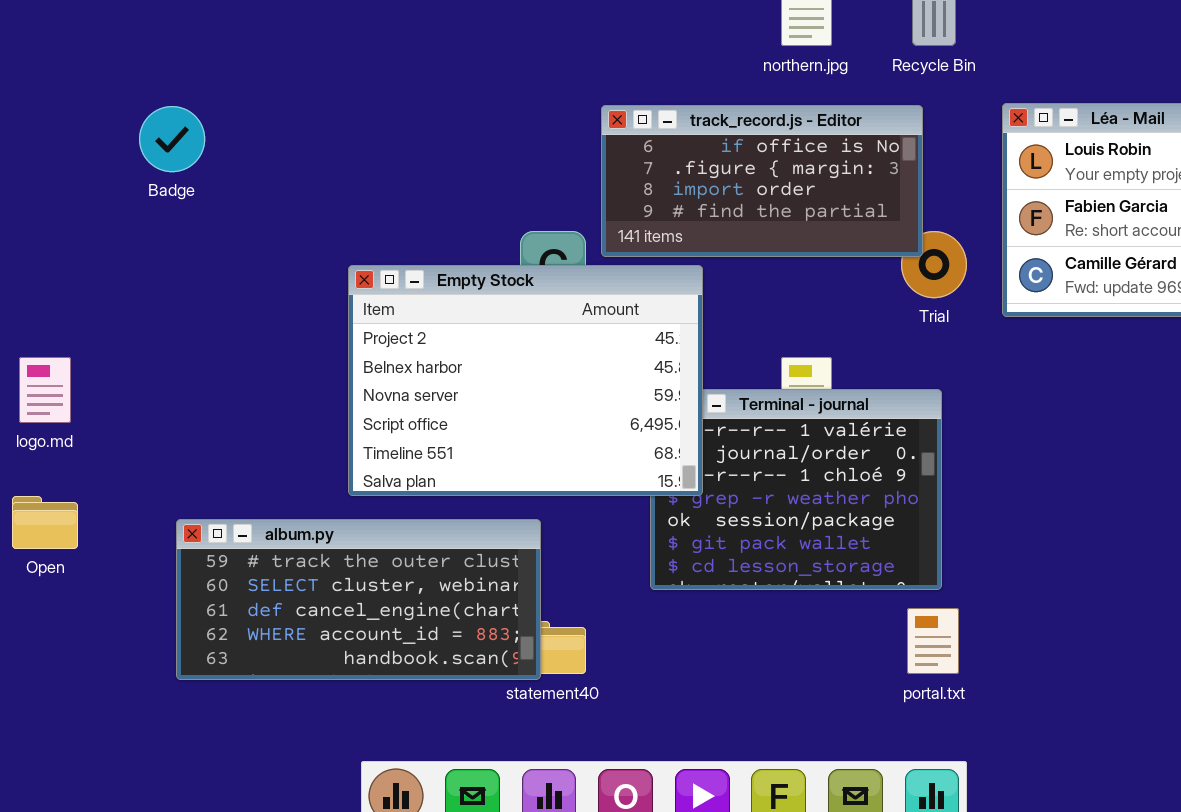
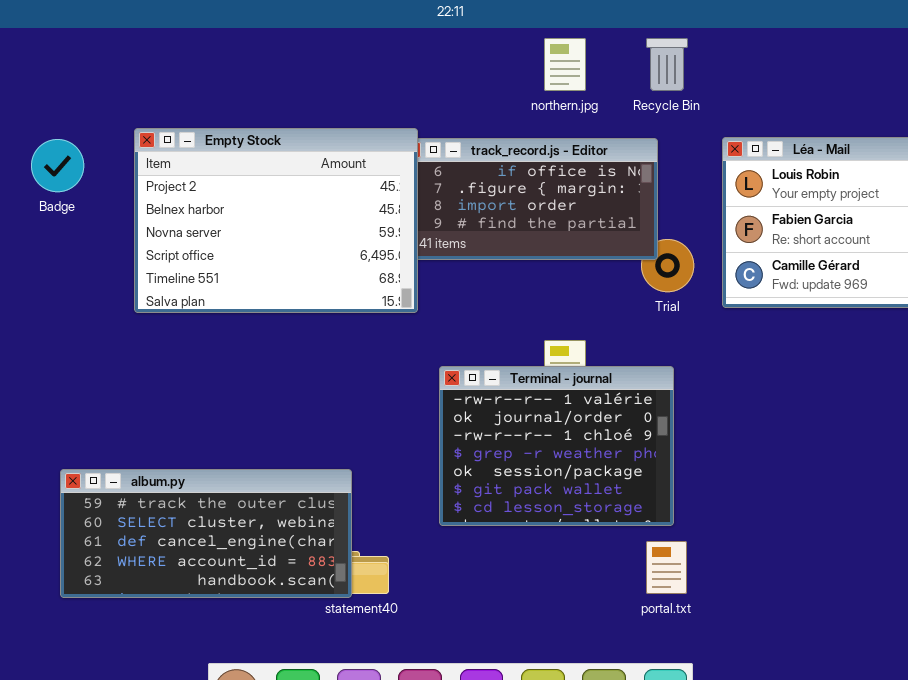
Empty Stock: [348,265,703,496] -> [134,128,418,313], moved

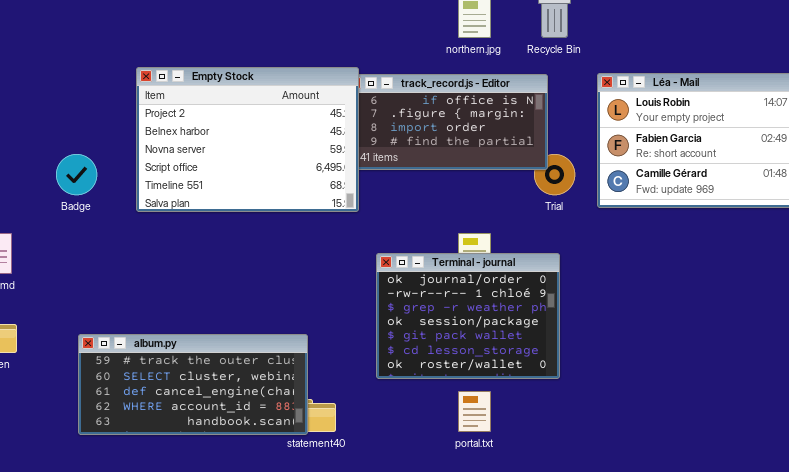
Badge: [31,139,84,192] -> [56,154,97,195], moved
Terminal - journal: [439,366,674,526] -> [376,253,560,379], scrolled down 1 row
portal.txt: [646,541,687,594] -> [458,391,491,432], moved

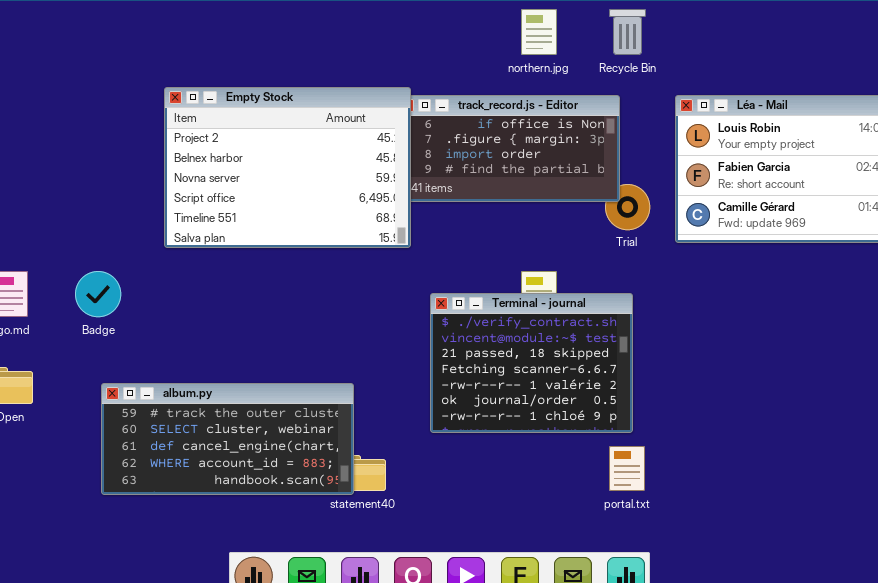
Badge: [56,154,97,195] -> [75,271,121,317], moved
Terminal - journal: [376,253,560,379] -> [430,293,633,433], scrolled up 5 rows
portal.txt: [458,391,491,432] -> [609,446,645,491], moved

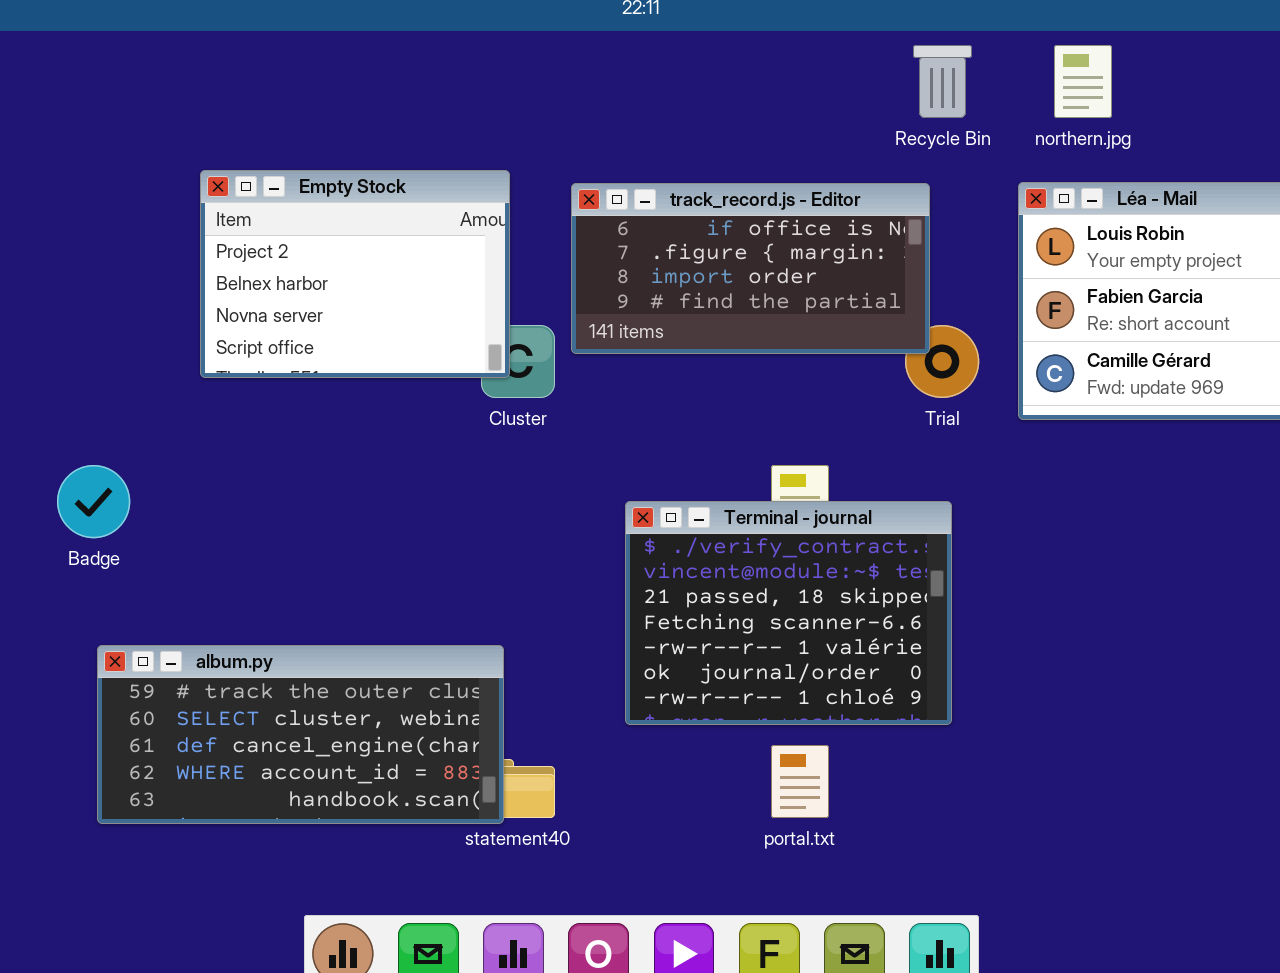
northern.jpg: [521,9,557,55] -> [1054,45,1112,118], moved
Empty Stock: [164,87,411,248] -> [200,170,510,378], resized
portal.txt: [609,446,645,491] -> [771,745,829,818], moved

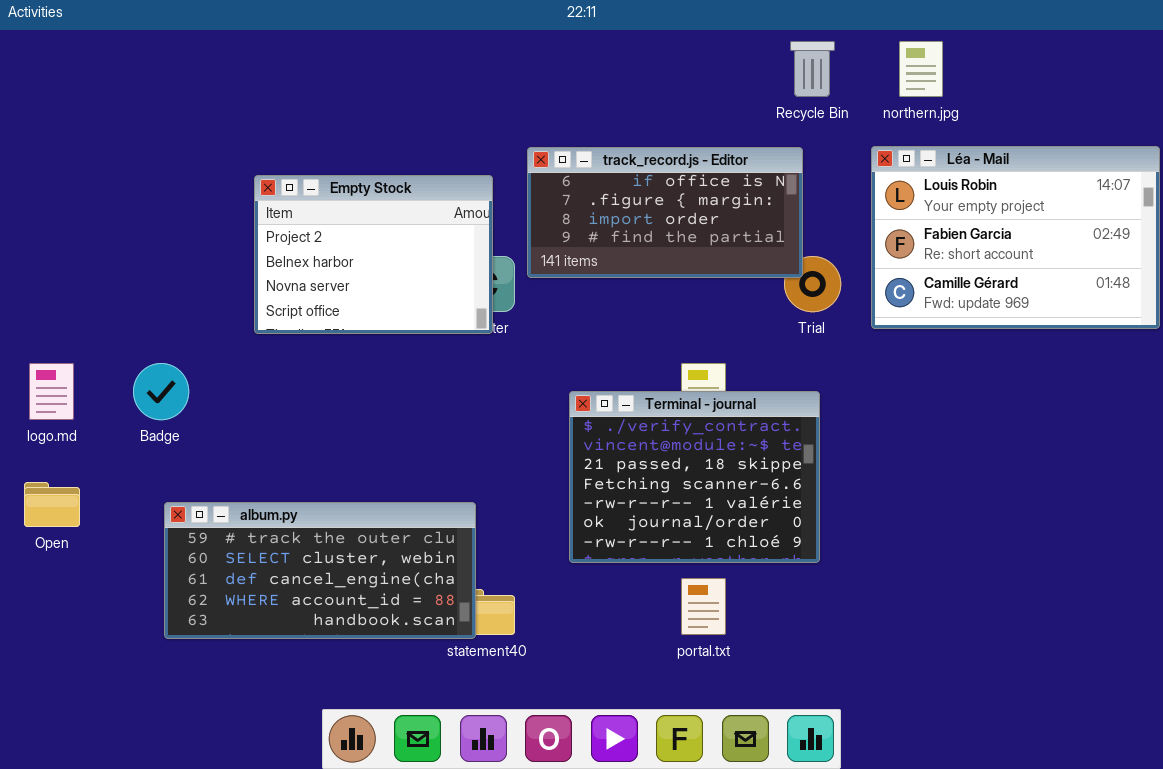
Empty Stock: [200,170,510,378] -> [254,175,493,334], moved

